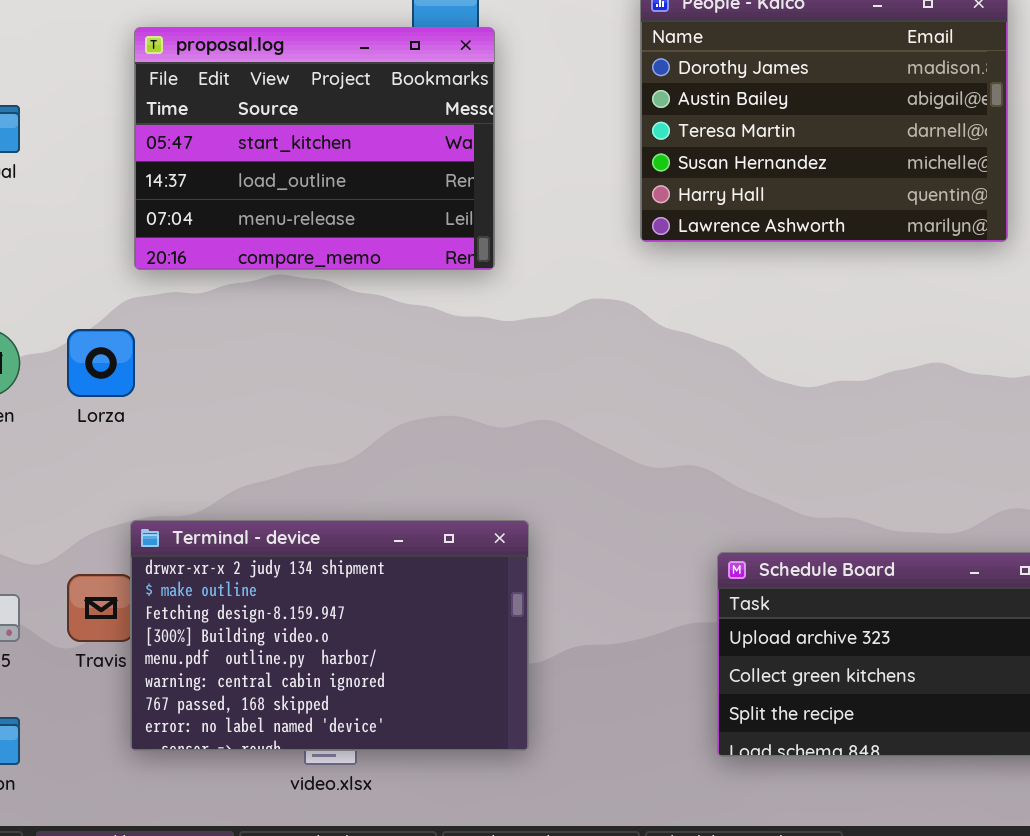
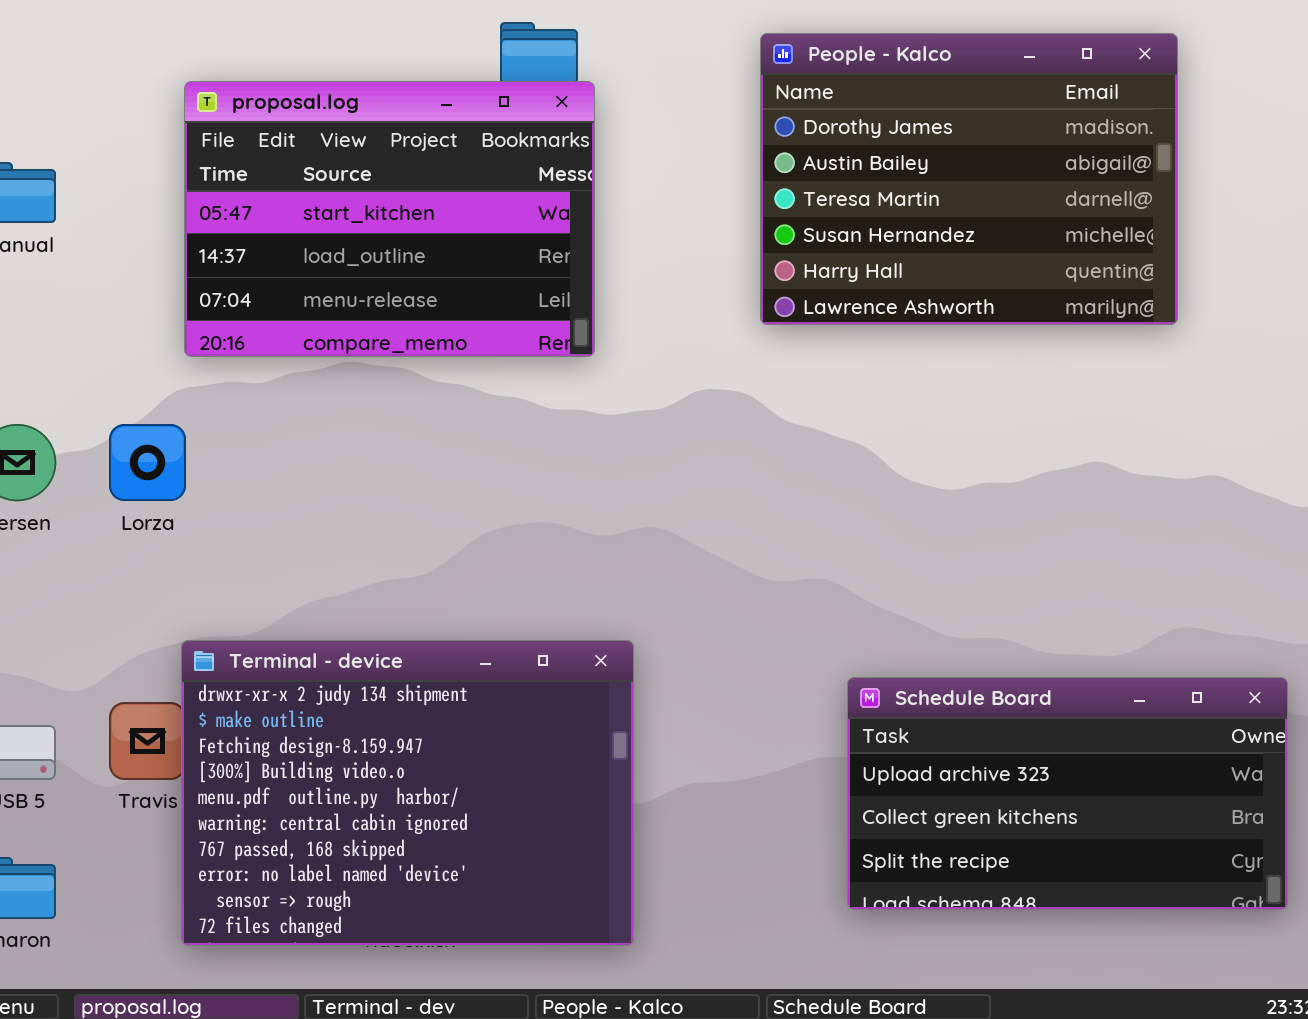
Terminal - device: [130,520,529,751] -> [181,640,634,946], resized

